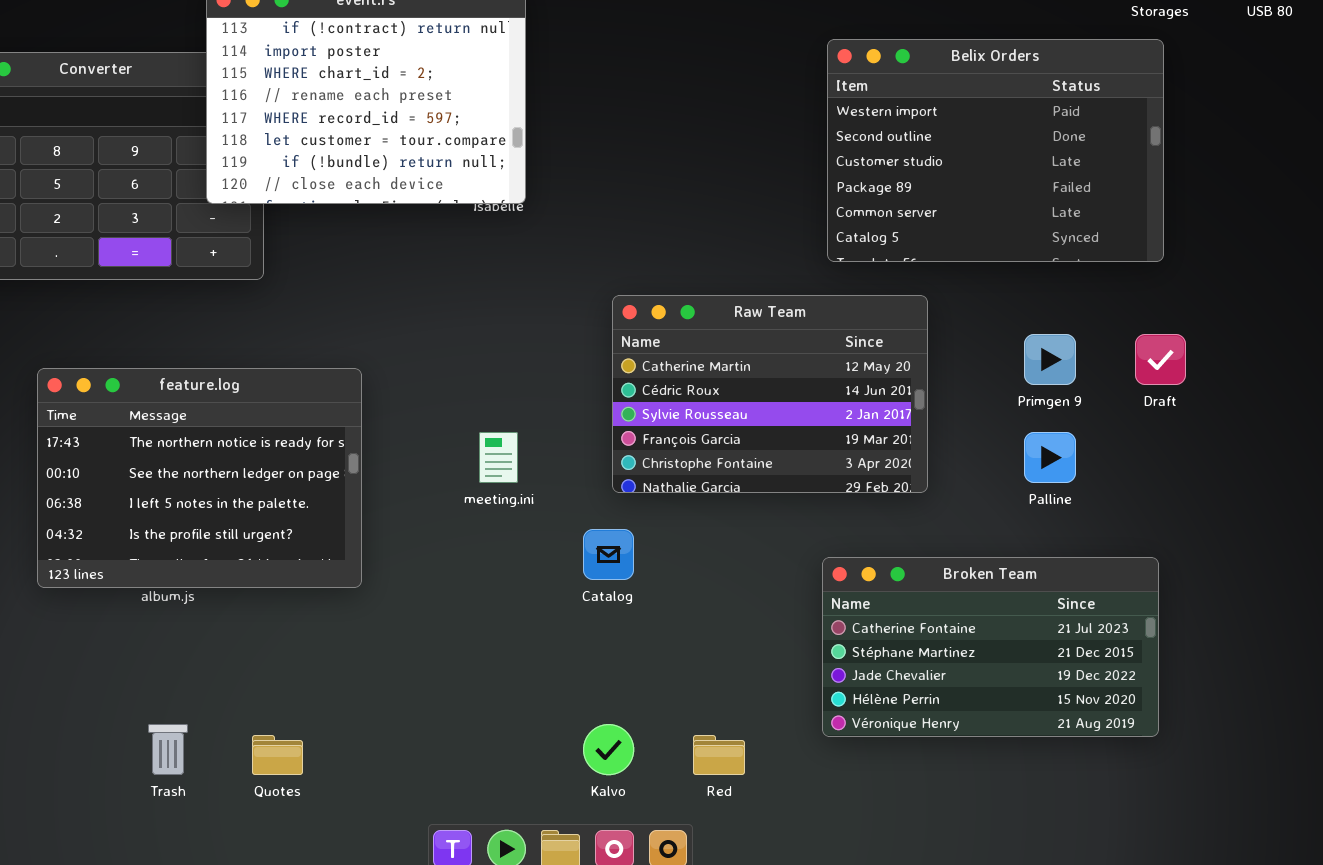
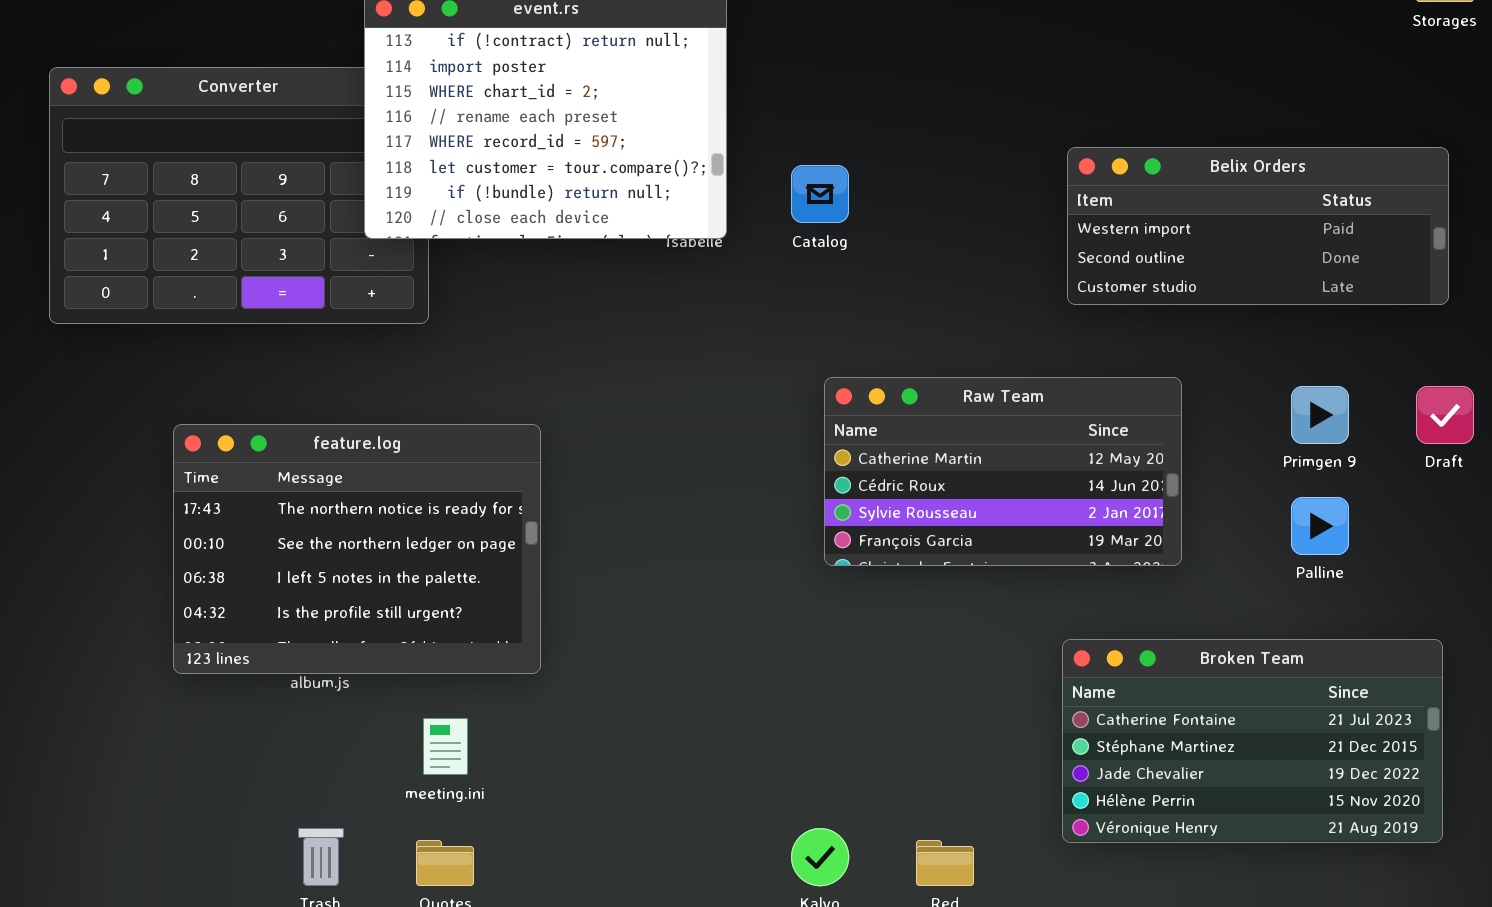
Belix Orders: [827,39,1164,262] -> [1067,147,1449,305], resized
Raw Team: [612,295,928,493] -> [824,377,1182,566], resized
meeting.ini: [479,432,518,483] -> [423,718,468,775], moved
Catalog: [583,529,634,580] -> [791,165,849,223], moved

